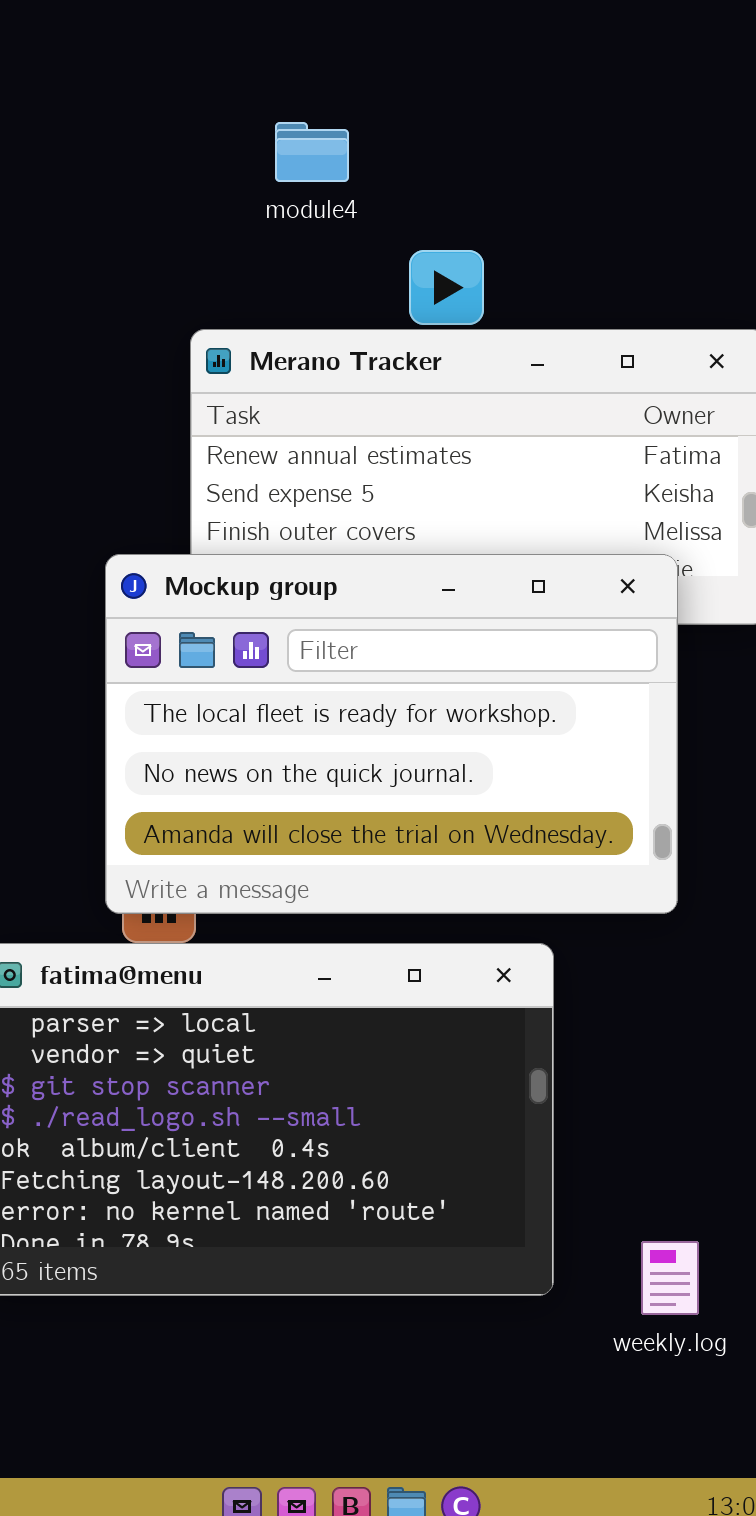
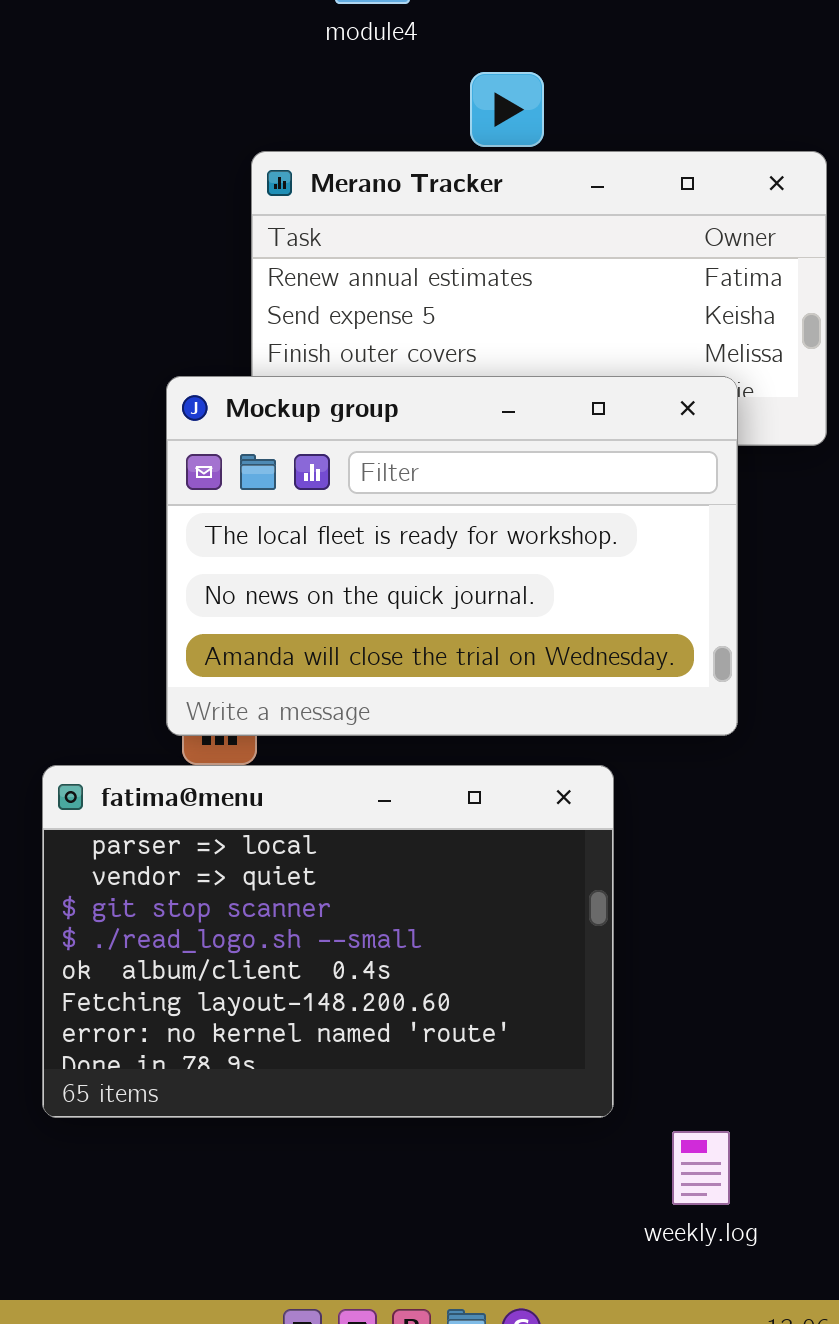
weekly.log: [641,1241,699,1315] -> [672,1131,730,1205], moved

